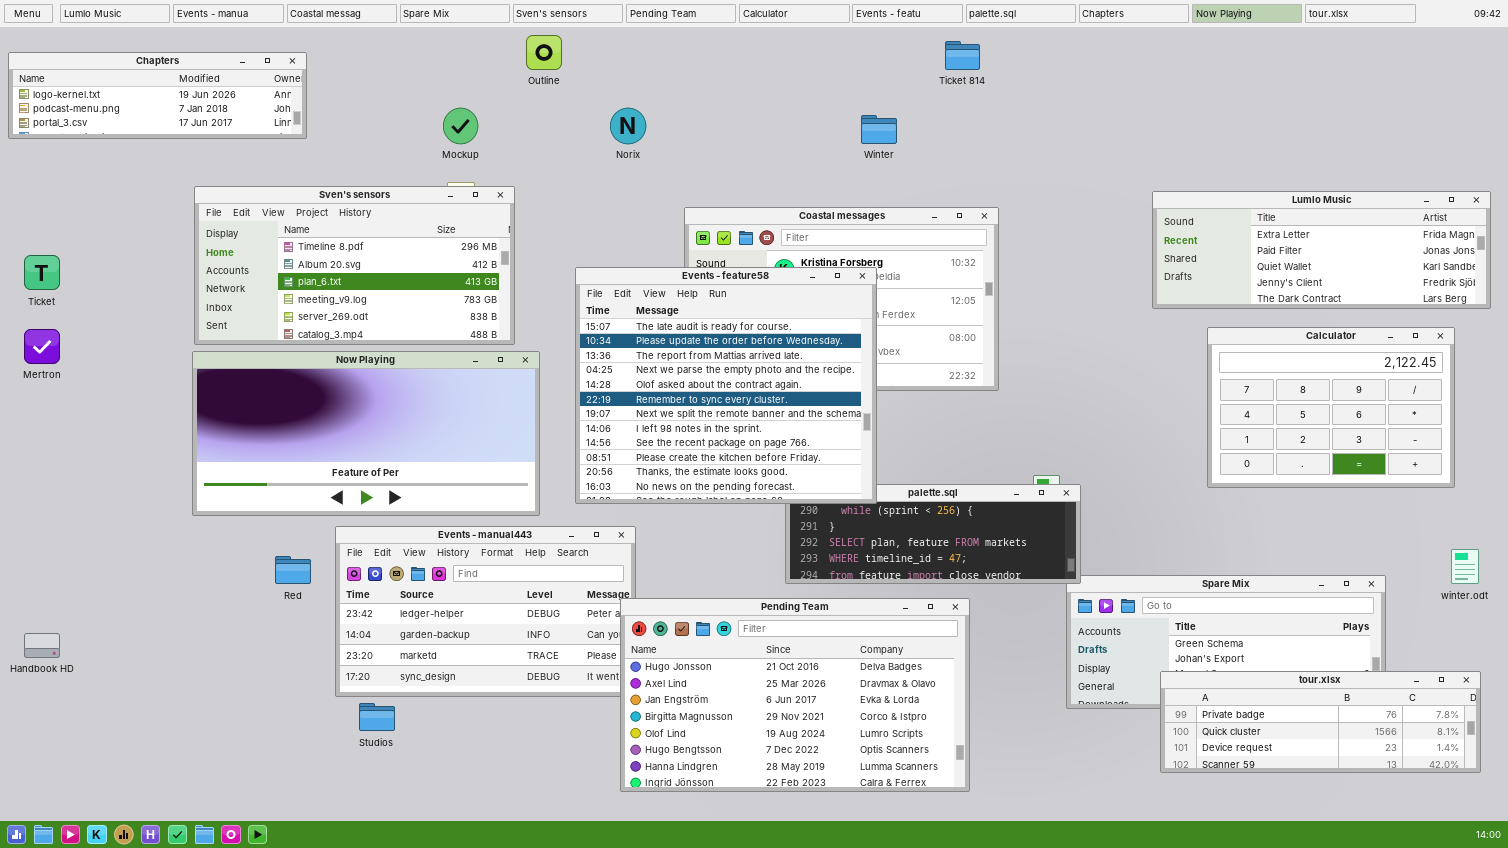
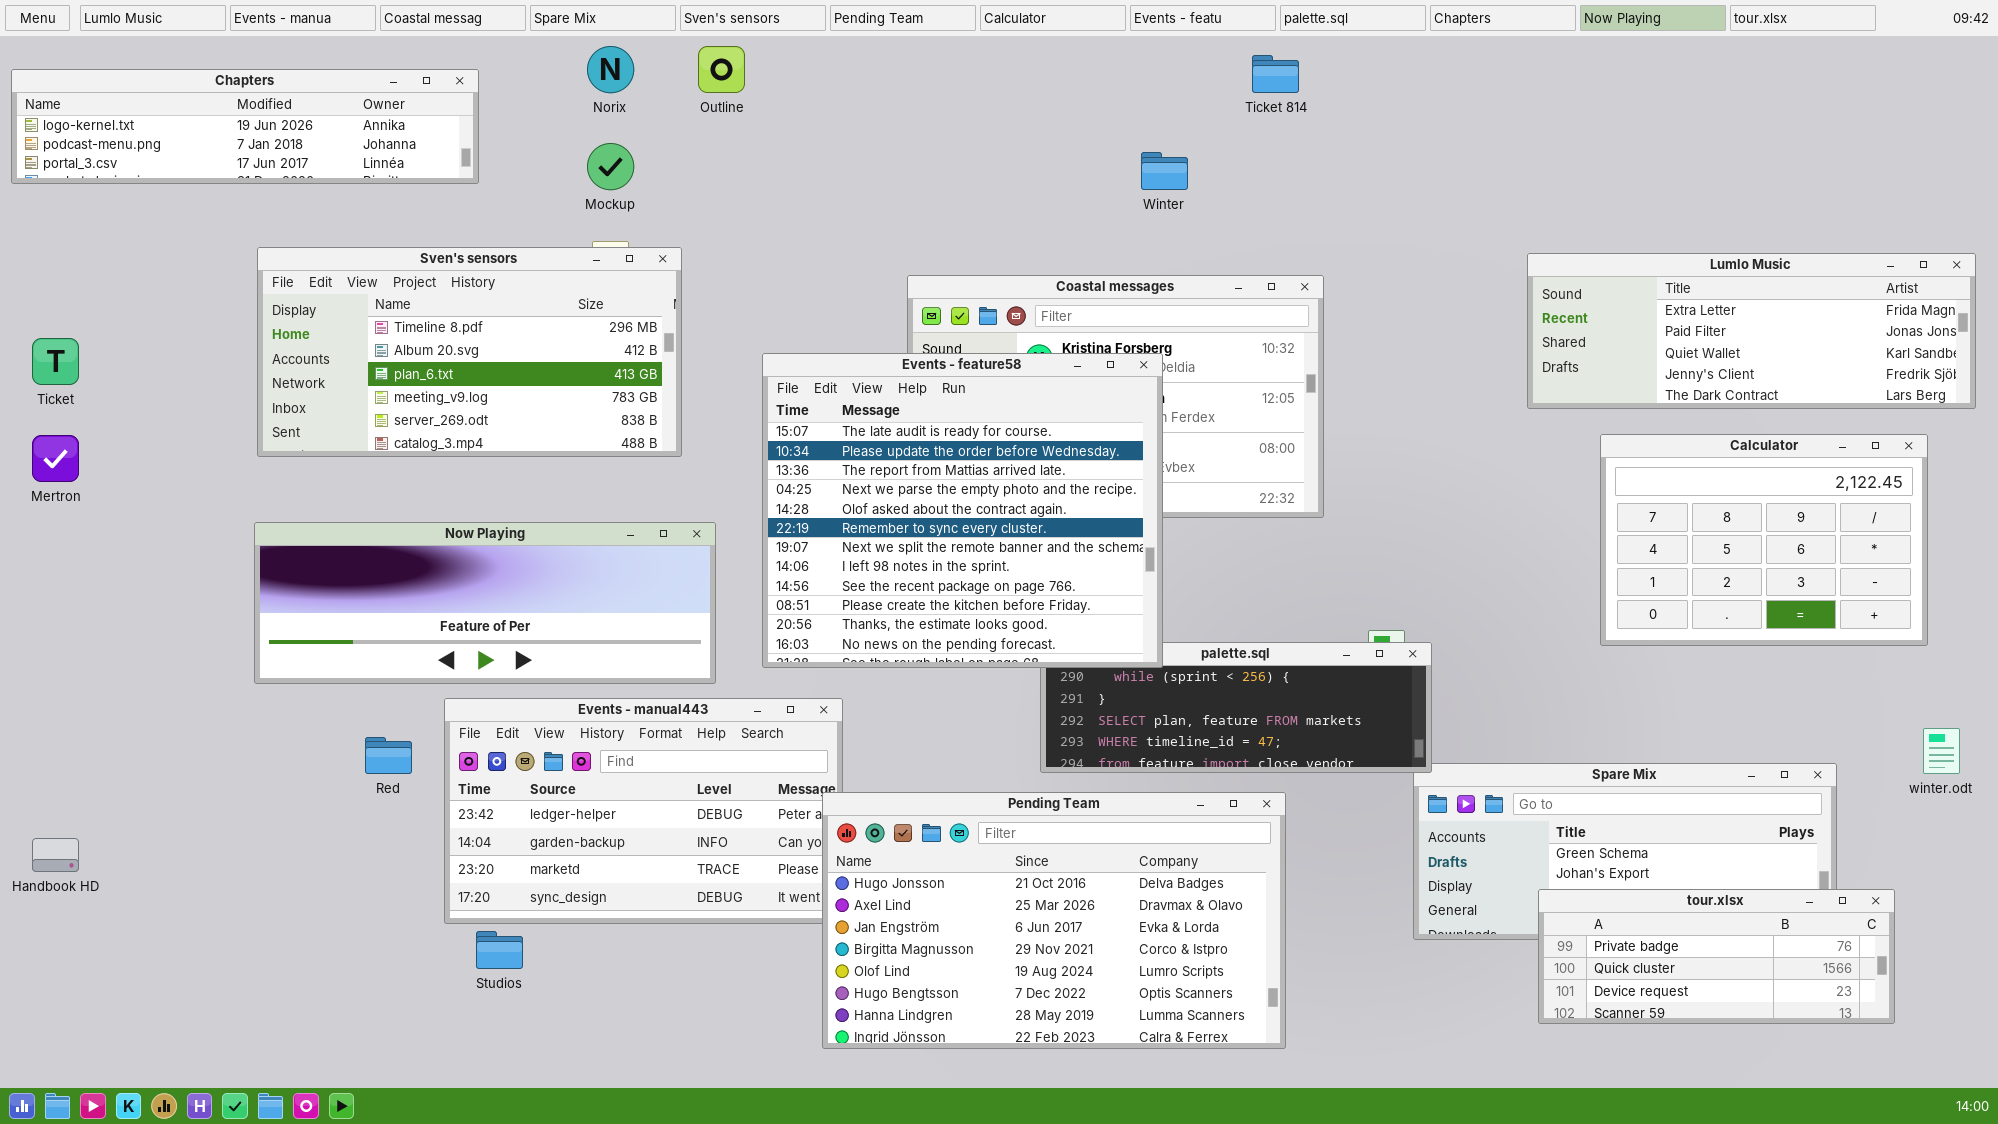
Chapters: [8,52,307,139] -> [11,69,479,184], resized
Norix: [610,108,646,144] -> [587,46,634,93], moved
Now Playing: [192,351,540,516] -> [254,522,716,684], resized
tour.xlsx: [1160,671,1481,773] -> [1538,889,1895,1024], resized

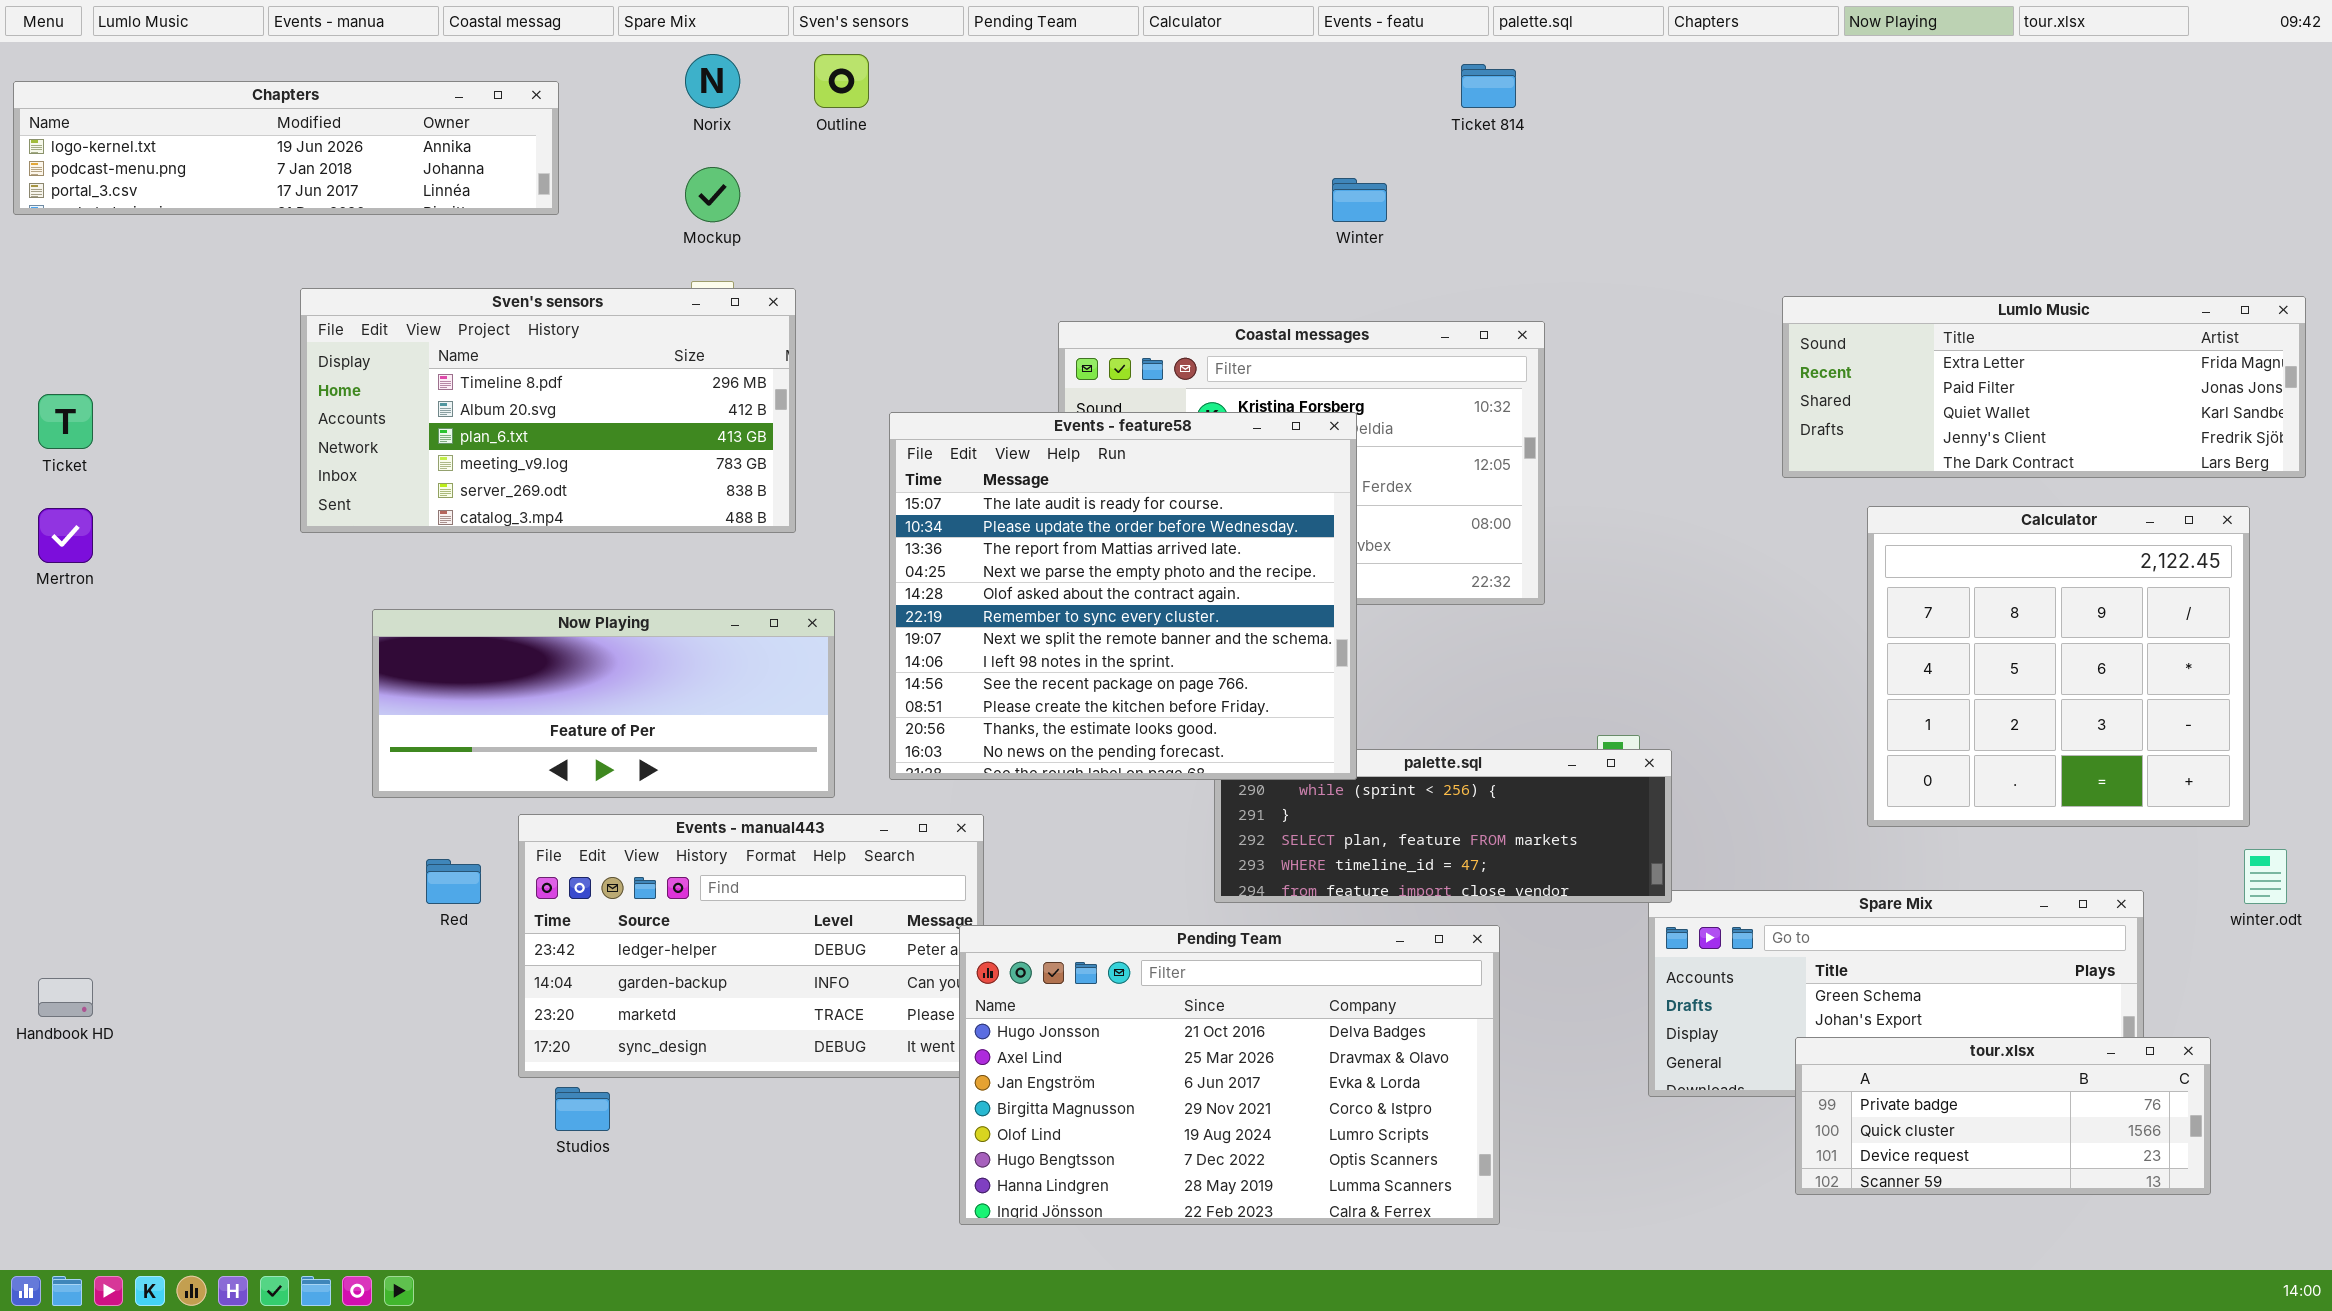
Calculator: [1600,434,1928,646] -> [1867,506,2250,827], resized
Now Playing: [254,522,716,684] -> [372,609,835,798], resized

